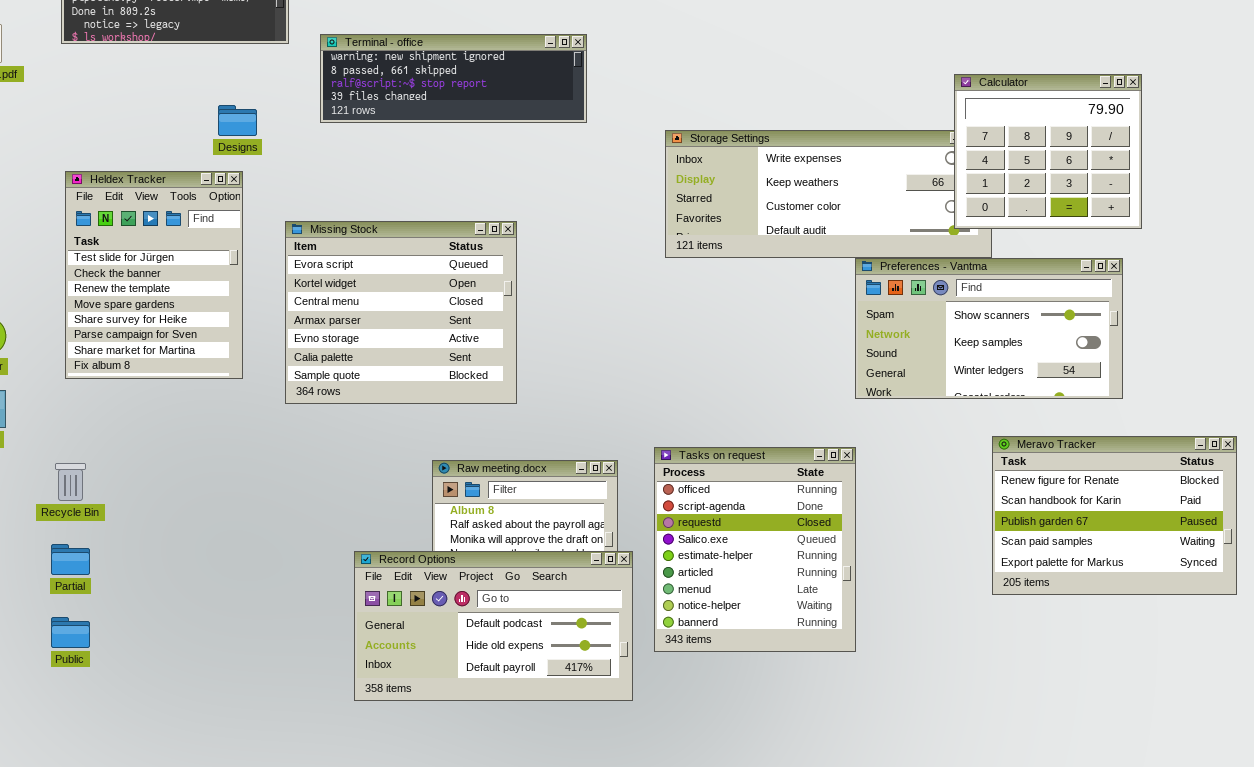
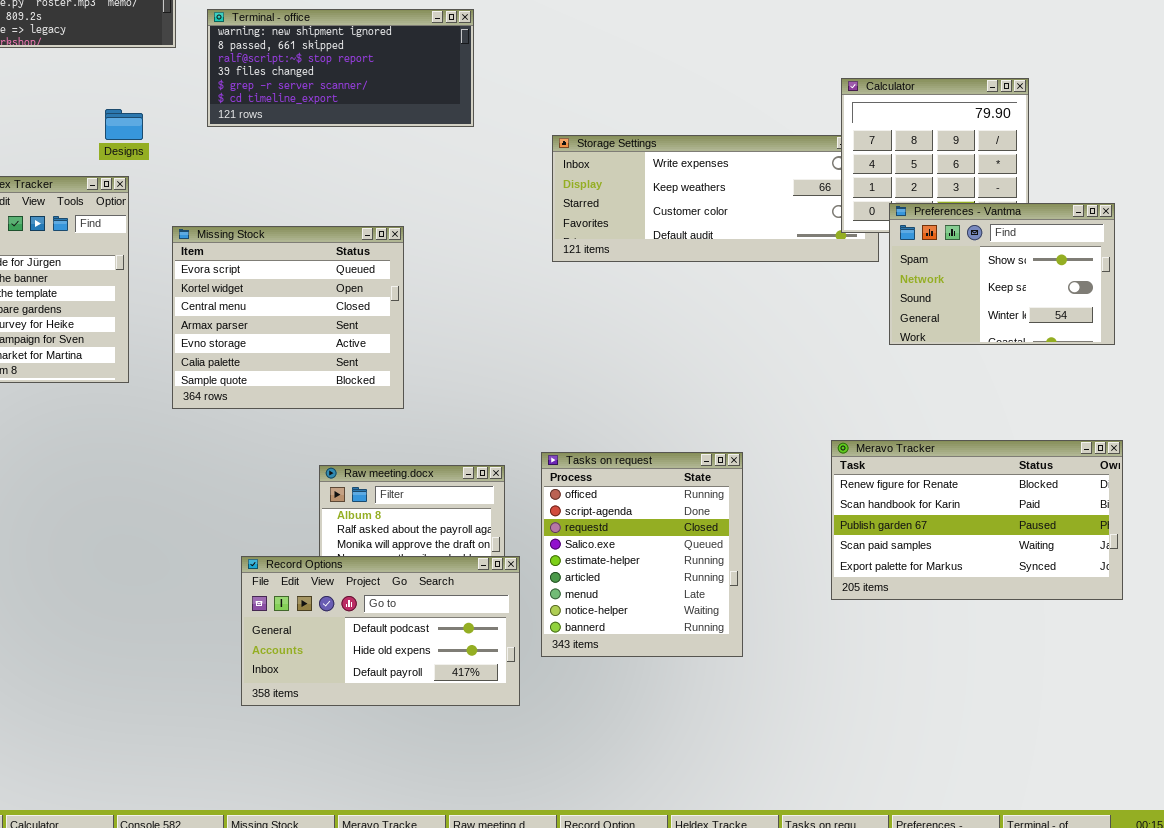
Terminal - office: [320,34,587,123] -> [207,9,474,127], resized
Preferences - Vantma: [855,258,1123,399] -> [889,203,1115,345], moved, resized
Meravo Tracker: [992,436,1237,595] -> [831,440,1123,600], resized

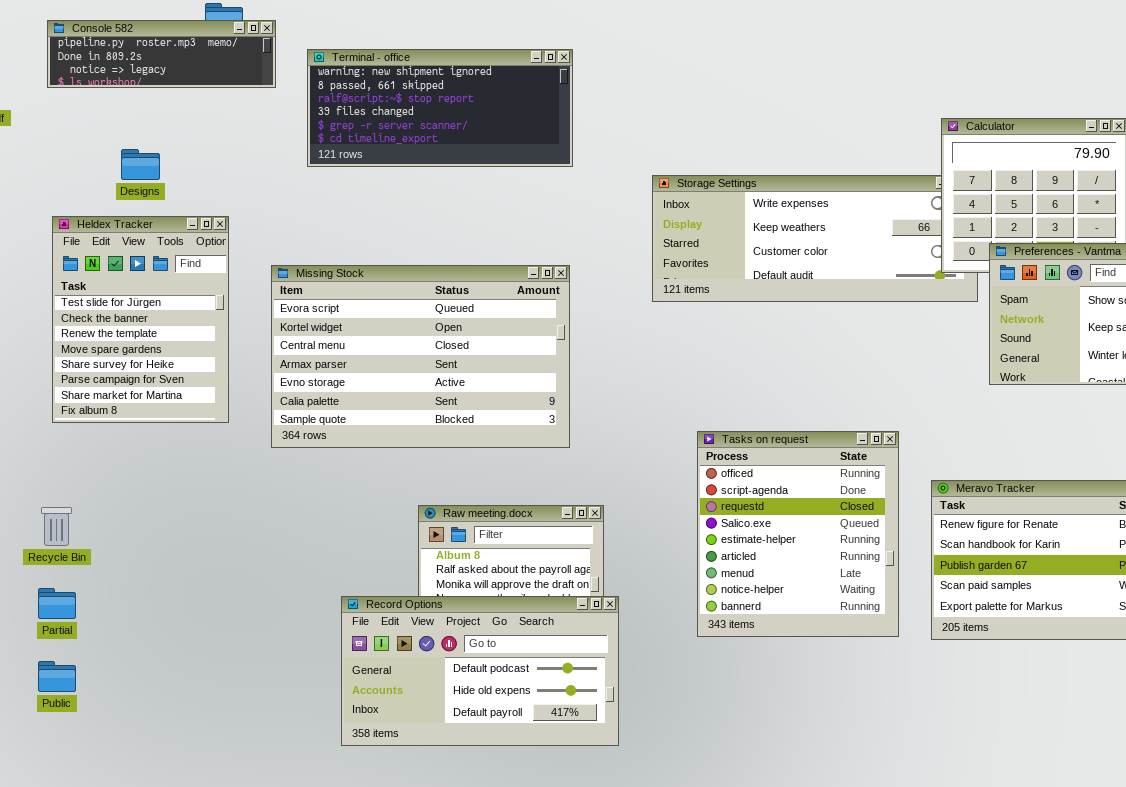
Designs: [105,109,143,140] -> [121,149,160,180], moved
Missing Stock: [172,226,404,409] -> [271,265,570,448], resized
Tasks on request: [541,452,743,657] -> [697,431,899,637], moved

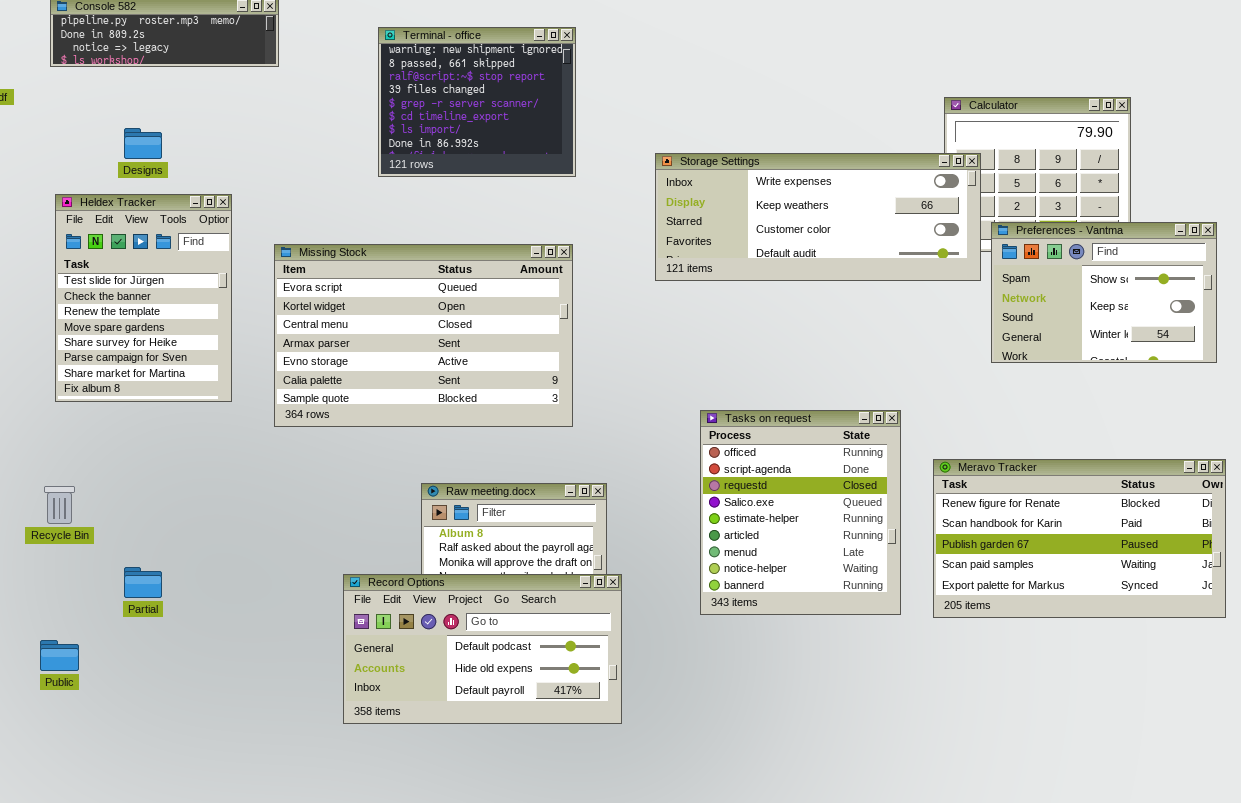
Terminal - office: [307,49,573,167] -> [378,27,576,177], resized
Storage Settings: [652,175,978,302] -> [655,153,981,281], raised
Partial: [38,588,76,619] -> [124,567,162,598], moved

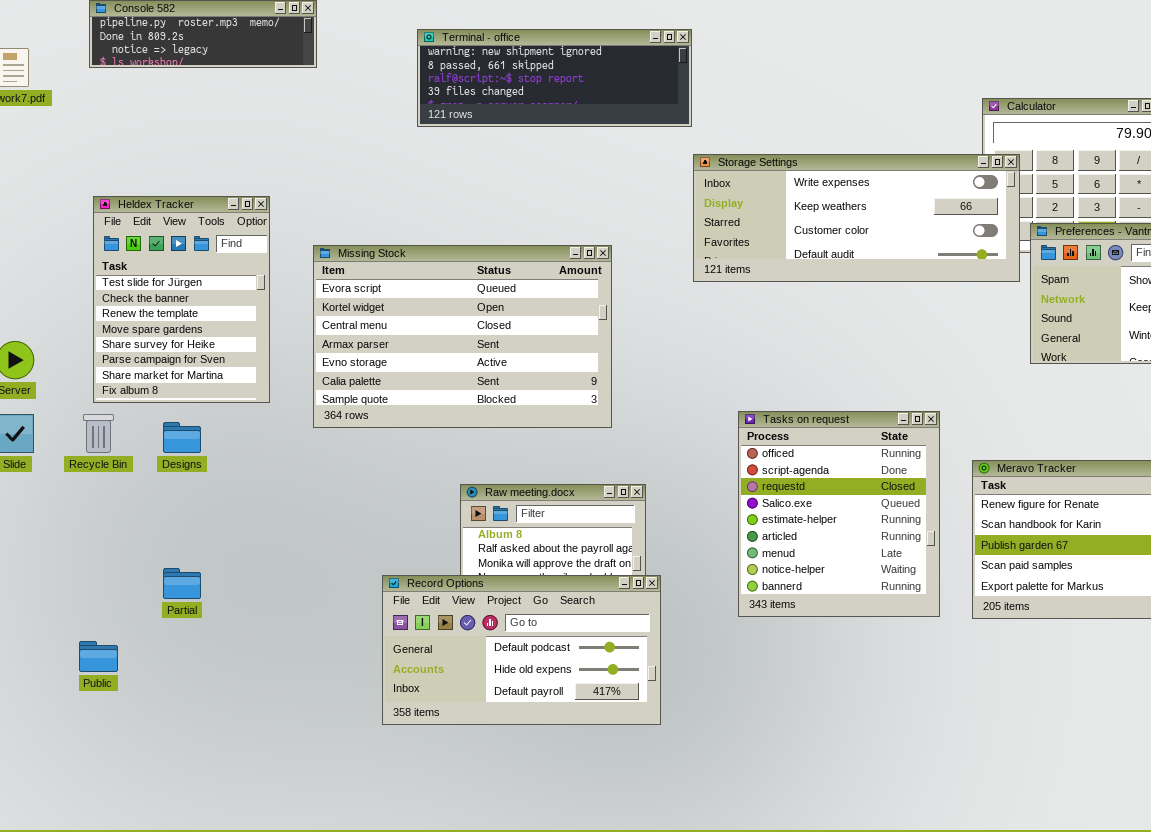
Terminal - office: [378,27,576,177] -> [417,29,692,127], resized
Designs: [124,128,162,159] -> [163,422,201,453], moved
Recycle Bin: [44,486,75,524] -> [83,414,114,453], moved

